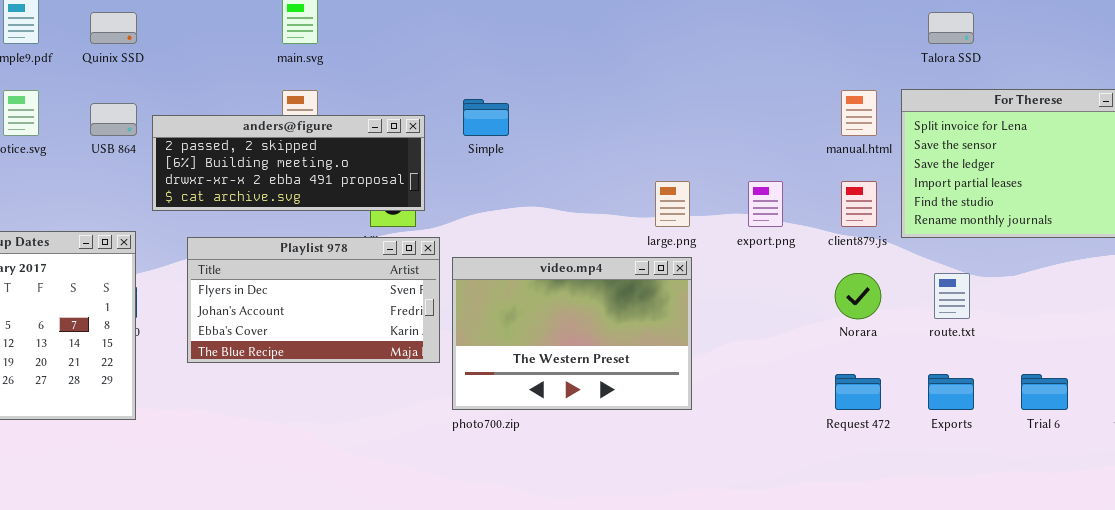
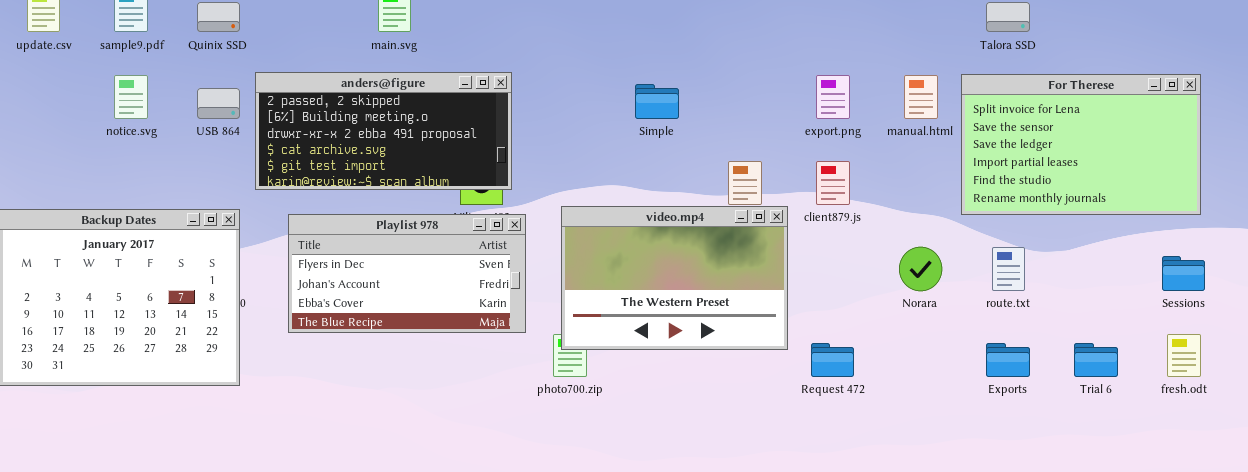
Simple: [463,99,509,136] -> [635,84,679,119], moved
anders@figure: [152,115,425,211] -> [255,72,512,190], resized
export.png: [748,181,783,227] -> [816,75,850,119], moved
client879.js: [841,181,877,227] -> [816,161,850,205], moved
video.mp4: [452,257,692,410] -> [561,206,788,350], moved
Request 472: [835,374,881,410] -> [811,343,854,377], moved

